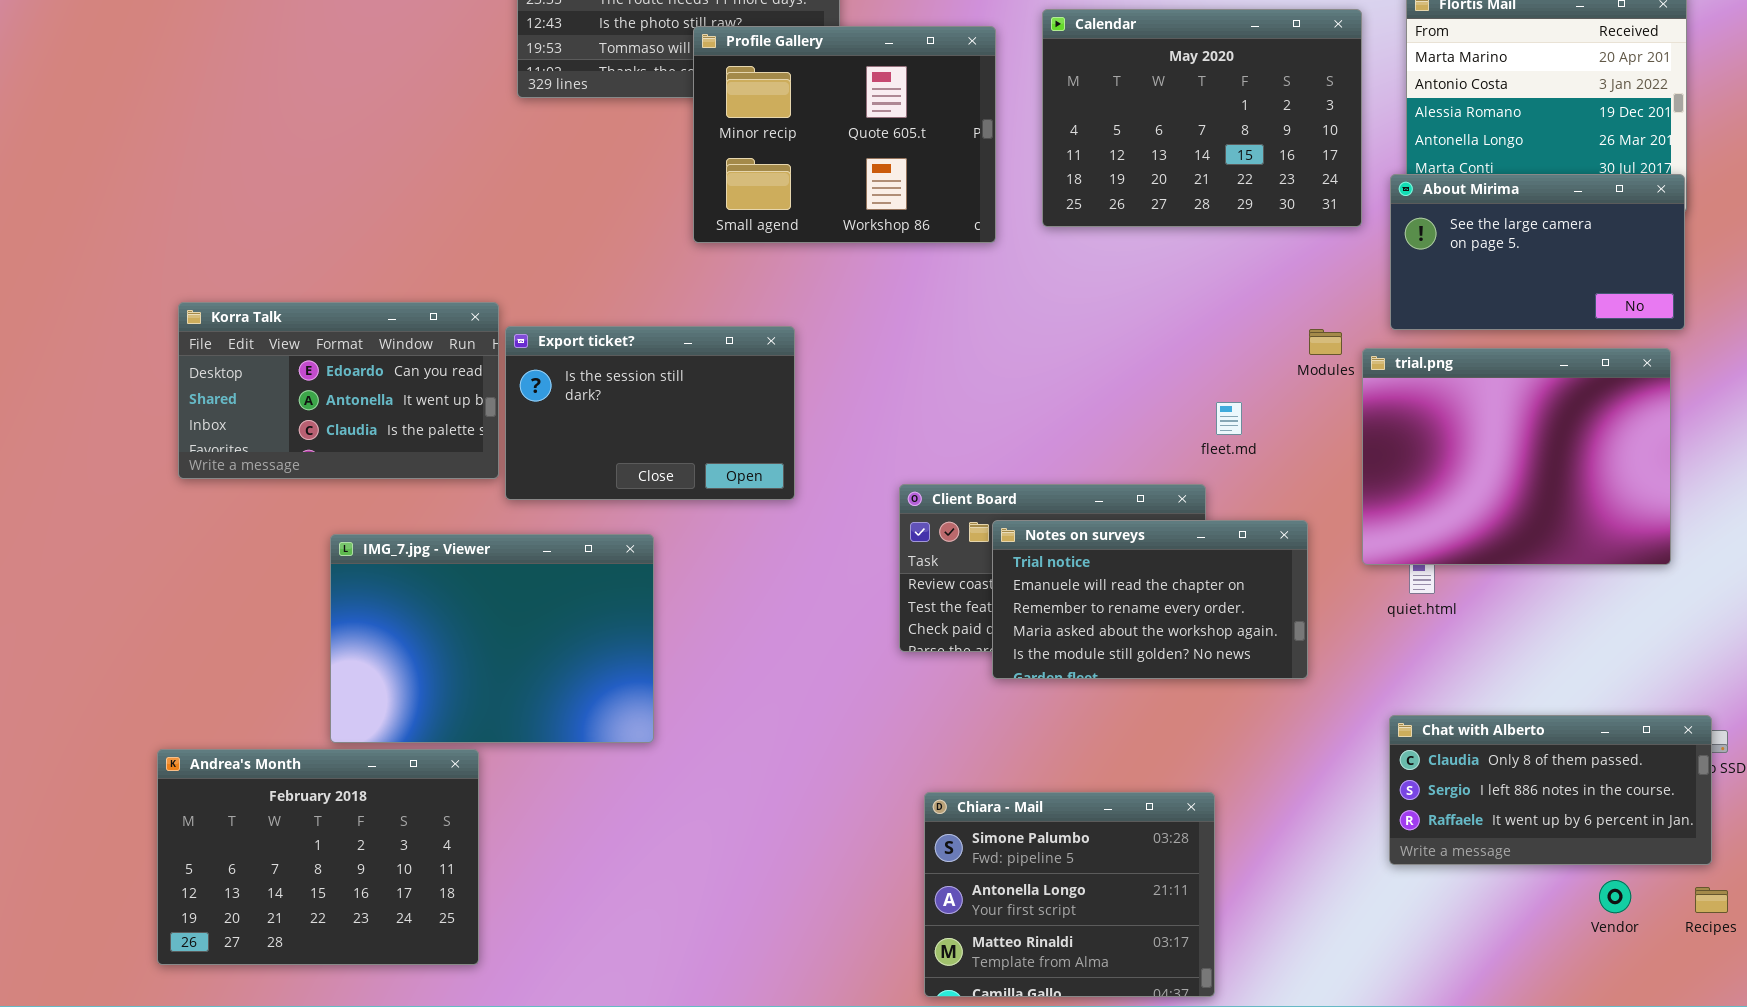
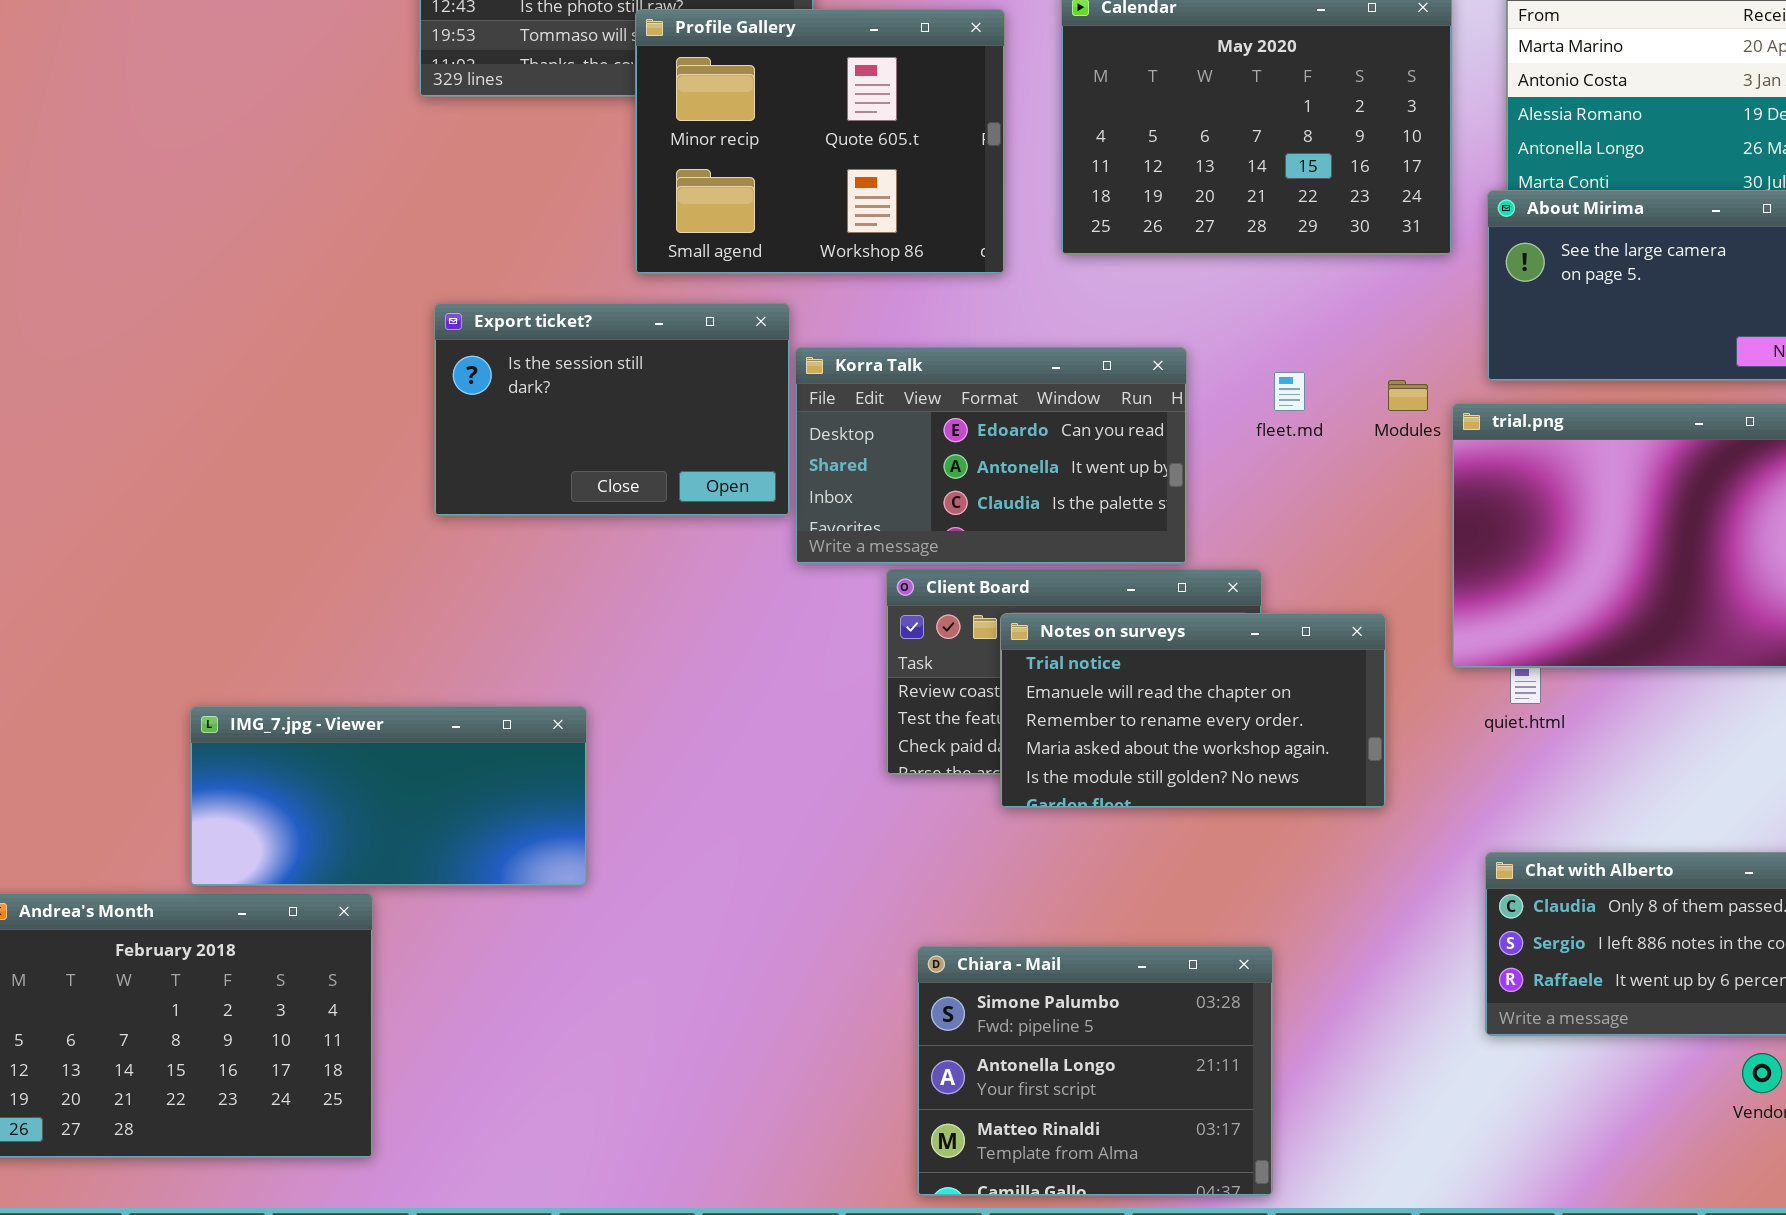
Korra Talk: [178,302,499,479] -> [795,347,1187,564], moved
Export ticket?: [505,326,795,500] -> [434,303,790,516], moved
fleet.md: [1216,402,1242,435] -> [1274,372,1305,411], moved
IMG_7.jpg - Viewer: [330,534,654,743] -> [190,706,587,886], resized

